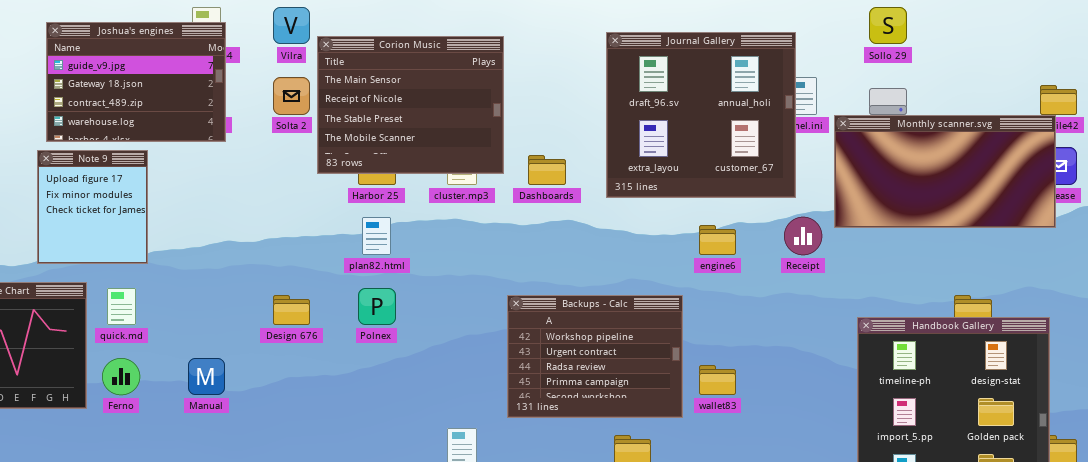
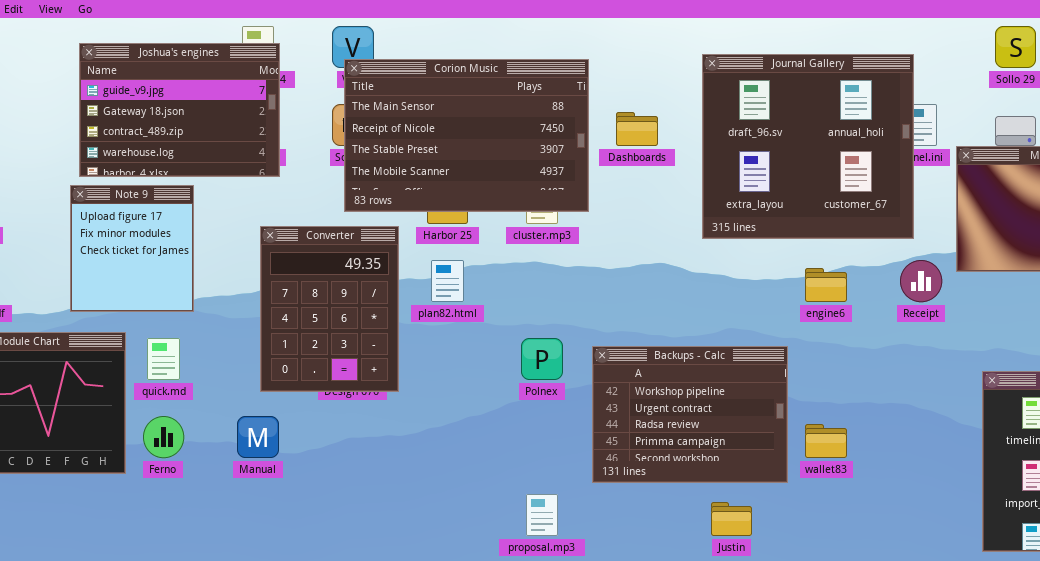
Corion Music: [317,36,504,174] -> [344,59,589,212], resized
Dashboards: [528,155,566,185] -> [616,112,658,146], moved
Converter: none -> [260,226,399,392], opened
Polnex: [358,288,396,325] -> [521,338,563,380], moved

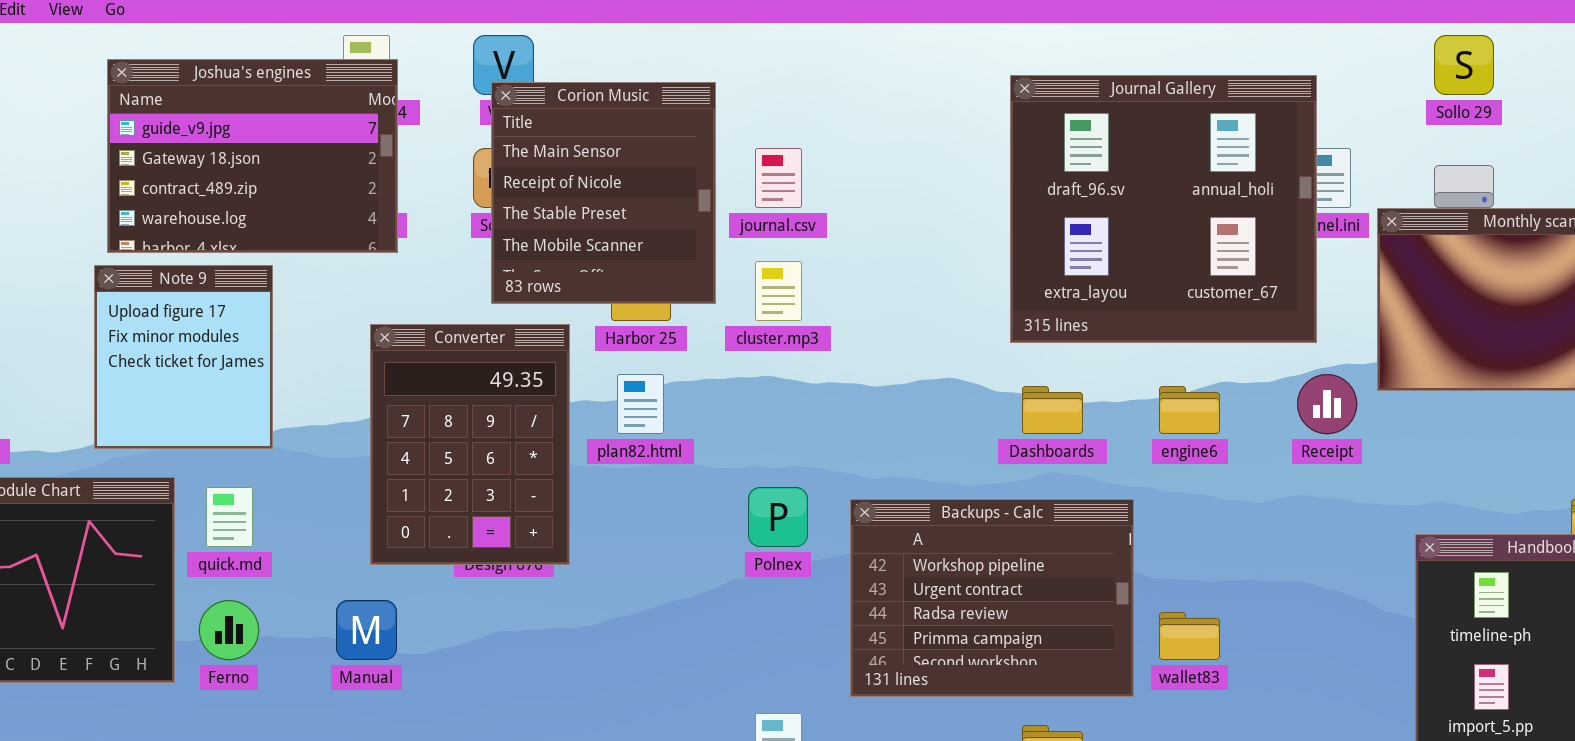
Corion Music: [344,59,589,212] -> [491,82,716,304], resized
Dashboards: [616,112,658,146] -> [1022,386,1083,434], moved

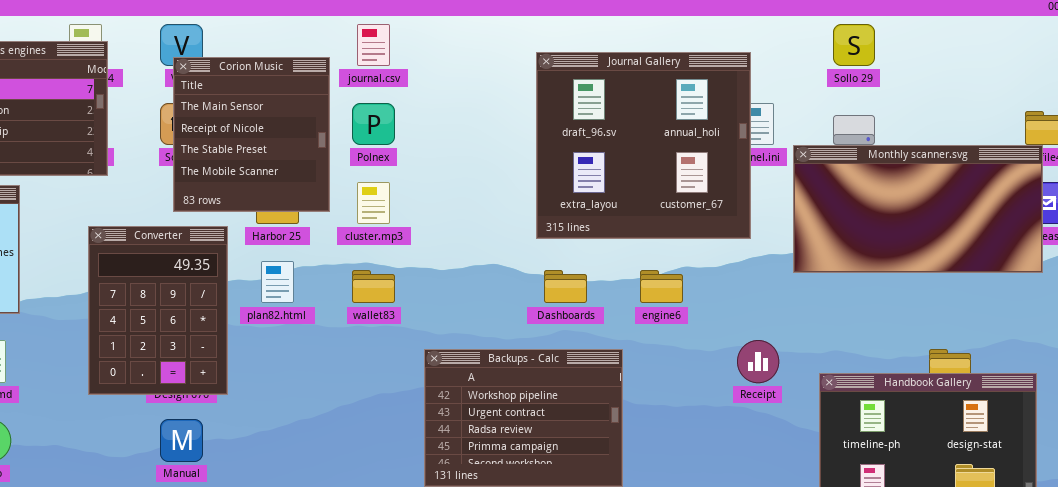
journal.csv: [755,148,802,208] -> [357,24,390,66], moved
Receipt: [1297,374,1357,434] -> [737,340,779,383], moved
Polnex: [748,487,808,547] -> [352,103,395,145], moved
Manual: [336,600,397,660] -> [160,419,203,462], moved
wallet83: [1159,612,1220,660] -> [352,270,395,303], moved

